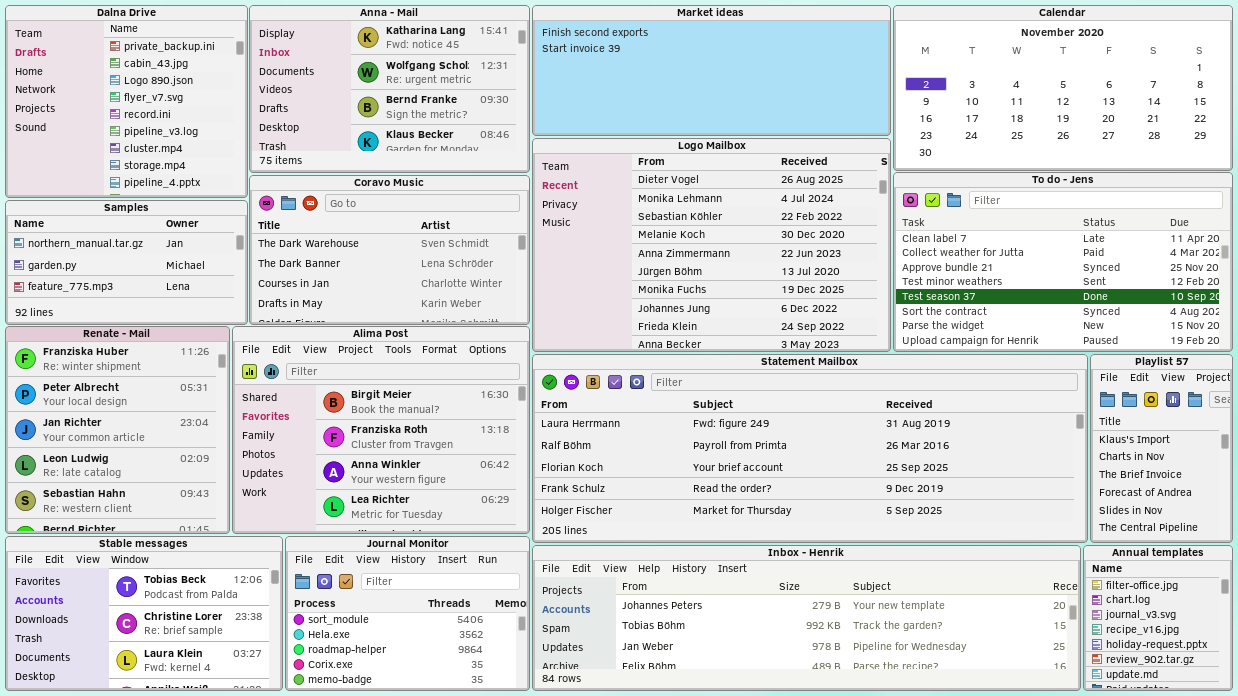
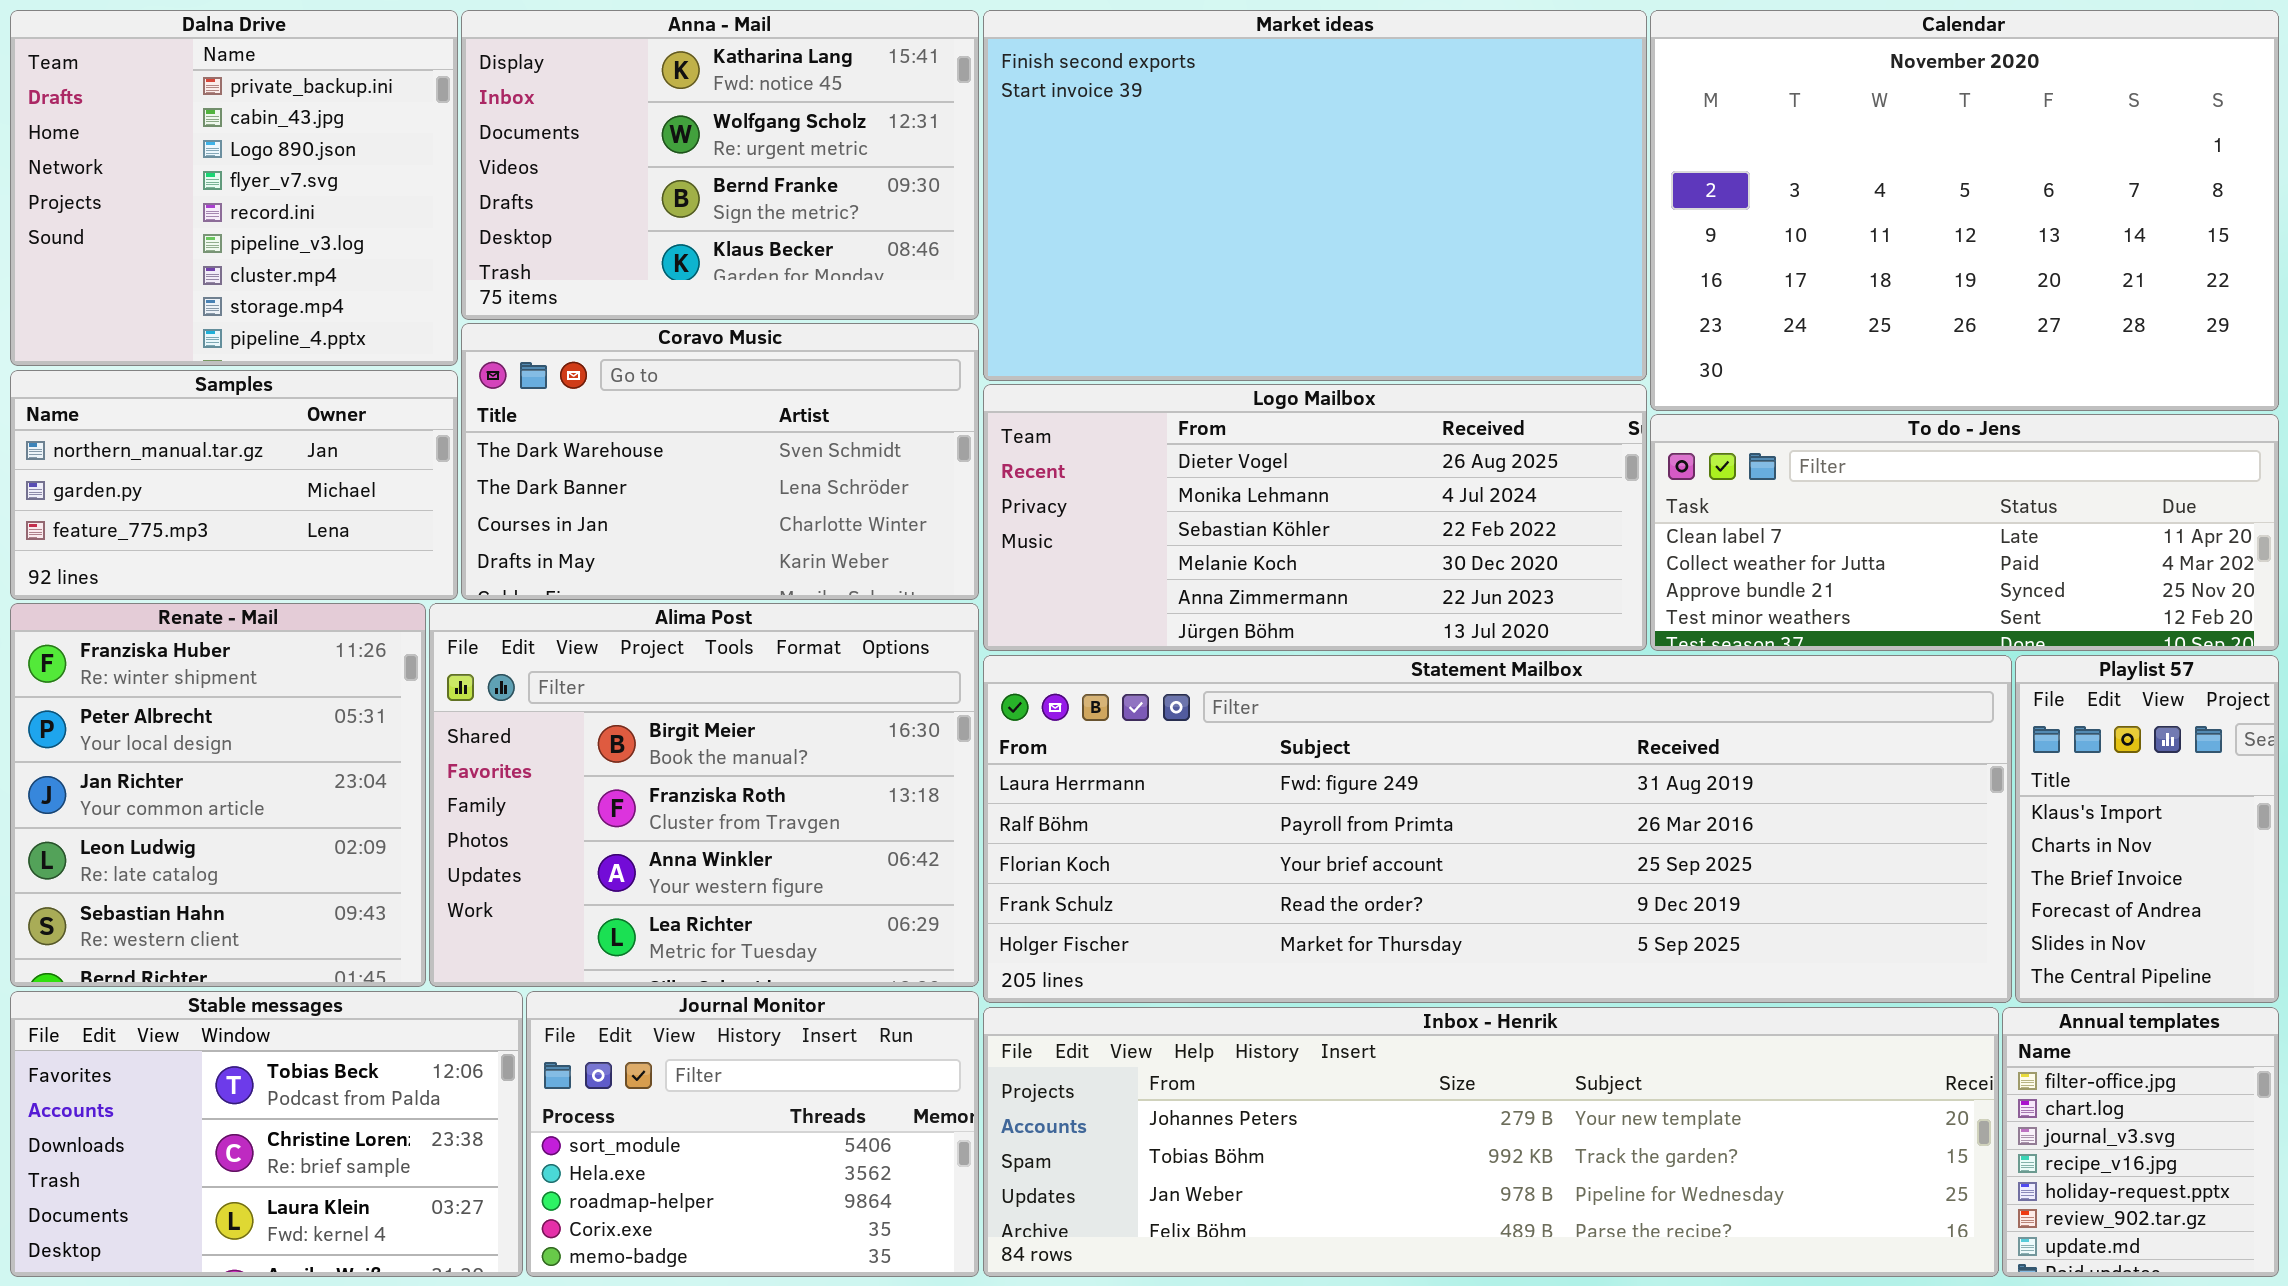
Market ideas: [532,5,891,136] -> [983,10,1647,381], resized
Calendar: [893,5,1233,171] -> [1650,10,2279,411], resized
Logo Mailbox: [532,138,891,352] -> [983,384,1647,651], resized
To do - Jens: [893,172,1233,352] -> [1650,414,2279,651], resized

